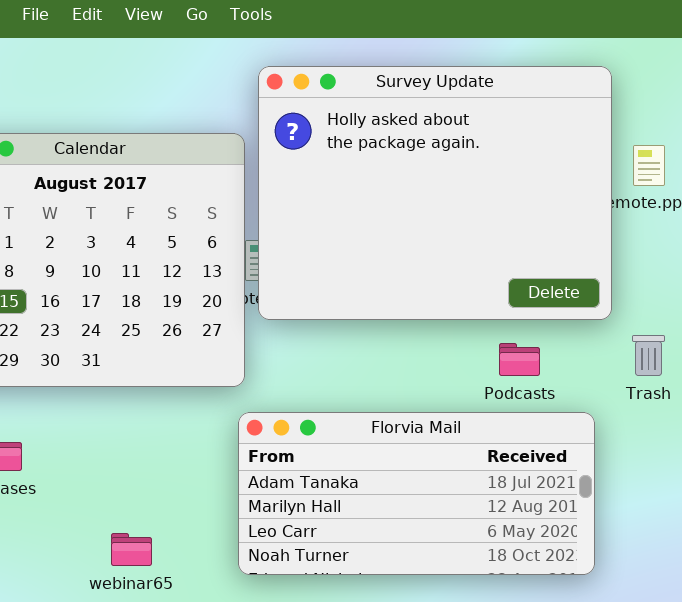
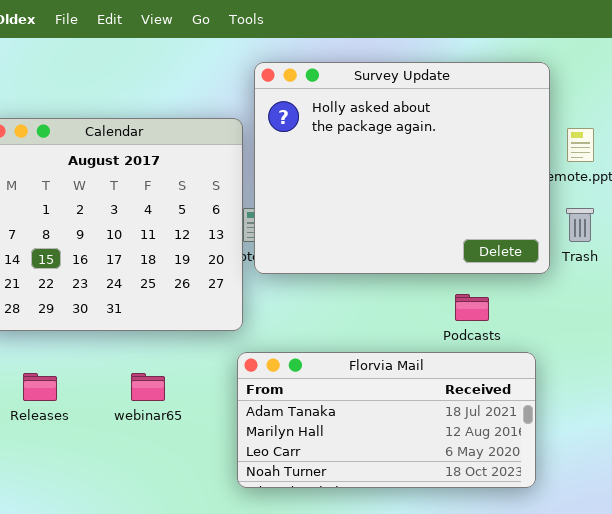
Trash: [632,335,665,376] -> [566,208,594,242], moved
webinar65: [111,533,152,566] -> [131,373,165,401], moved

